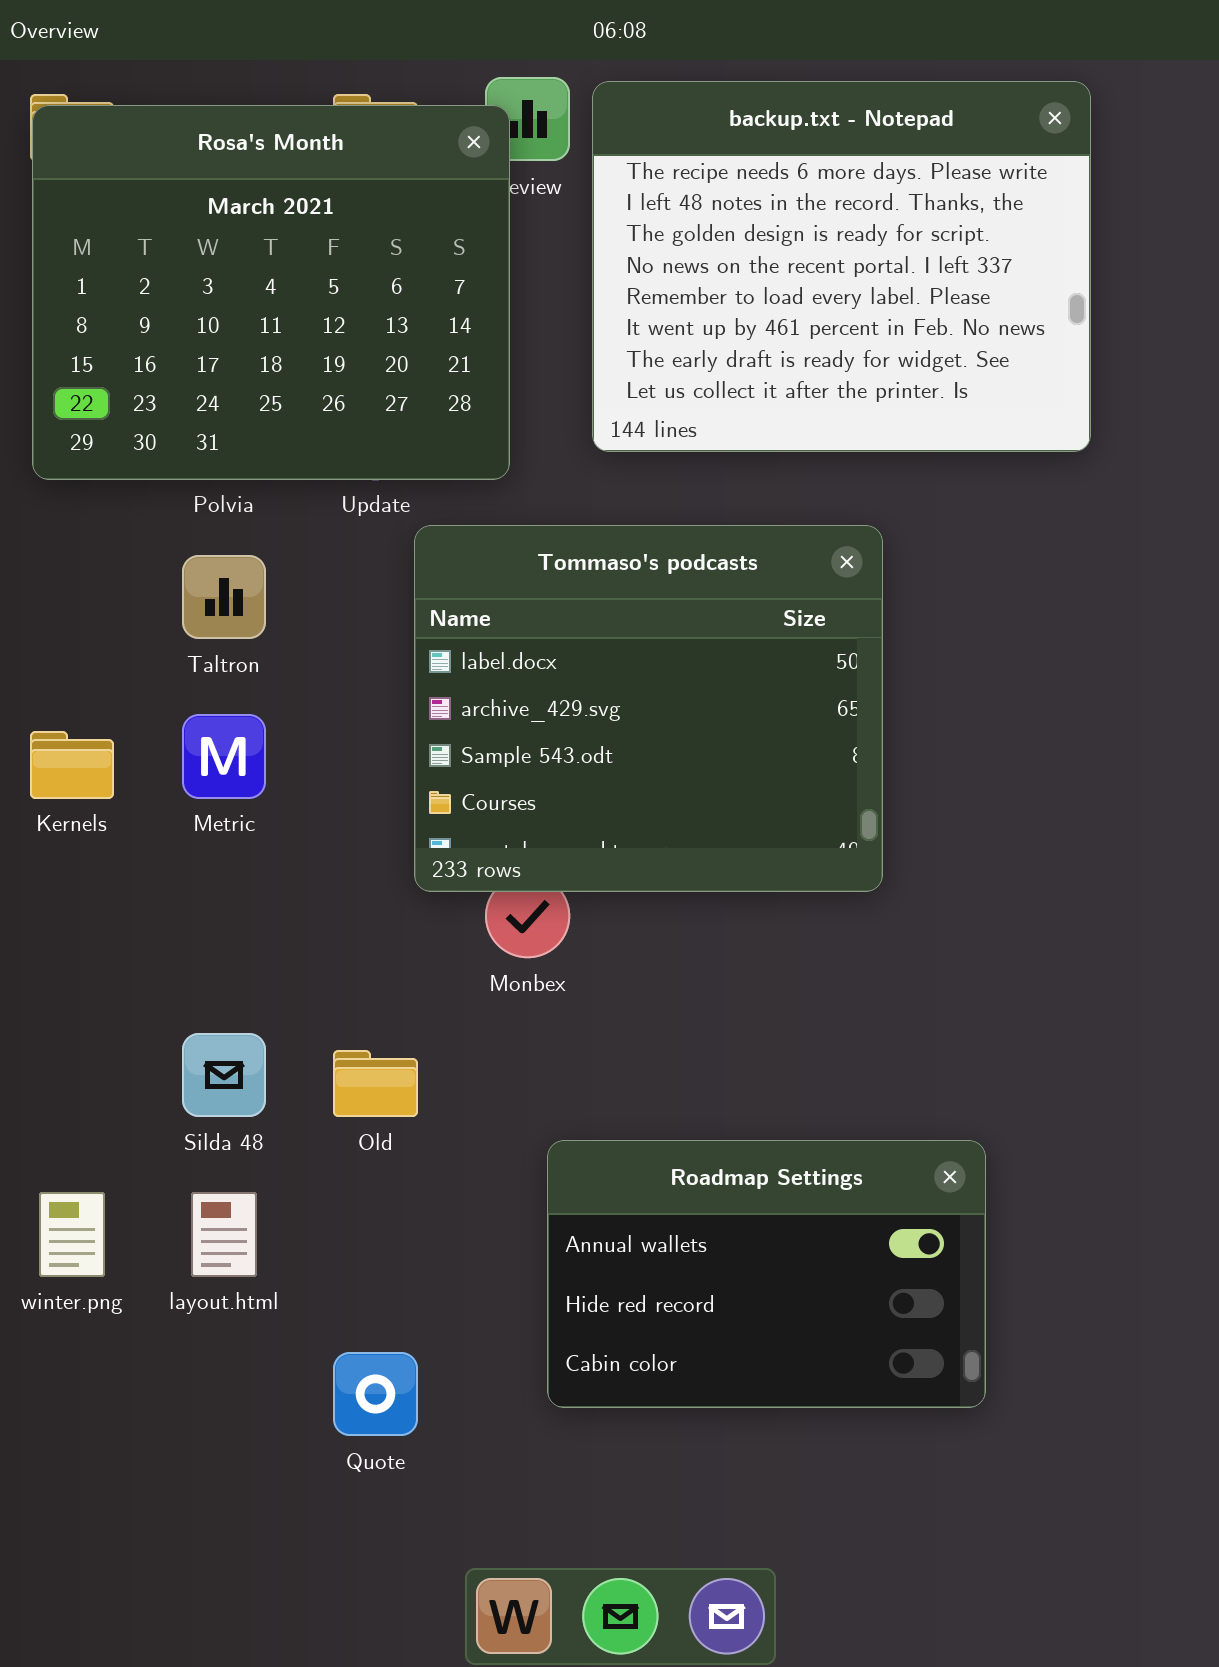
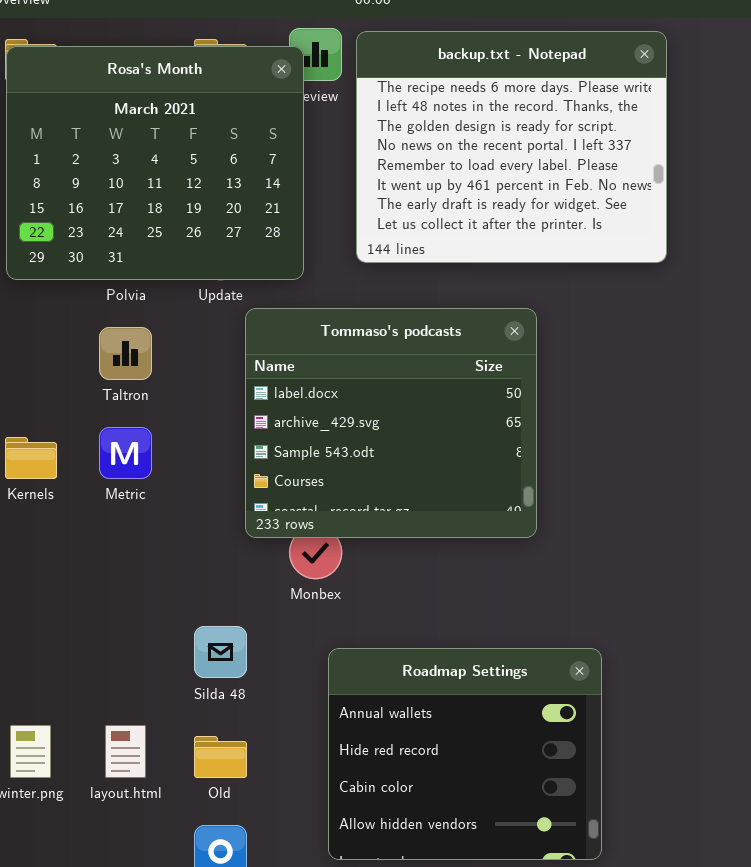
Silda 48: [182,1033,266,1117] -> [194,626,247,678], moved
Old: [333,1050,418,1117] -> [194,736,247,778], moved
Roadmap Settings: [547,1140,986,1408] -> [328,648,602,860], resized

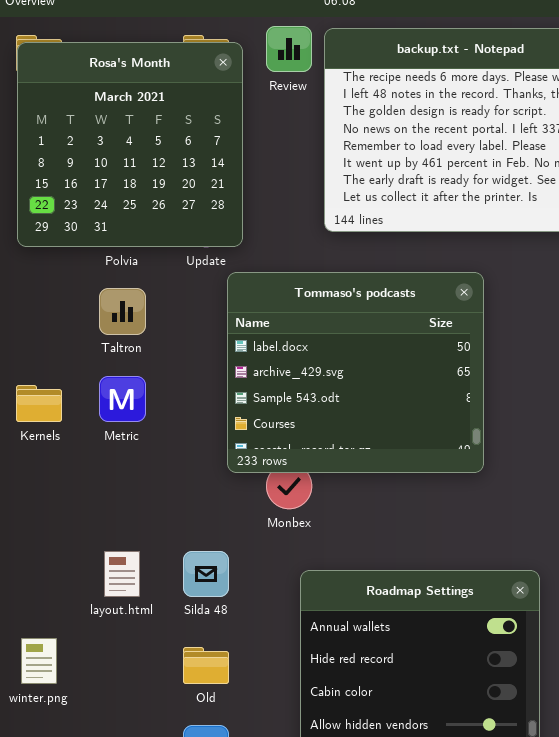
Rosa's Month: [6,46,304,280] -> [17,42,243,247], resized
layout.html: [105,725,146,778] -> [104,551,140,597], moved

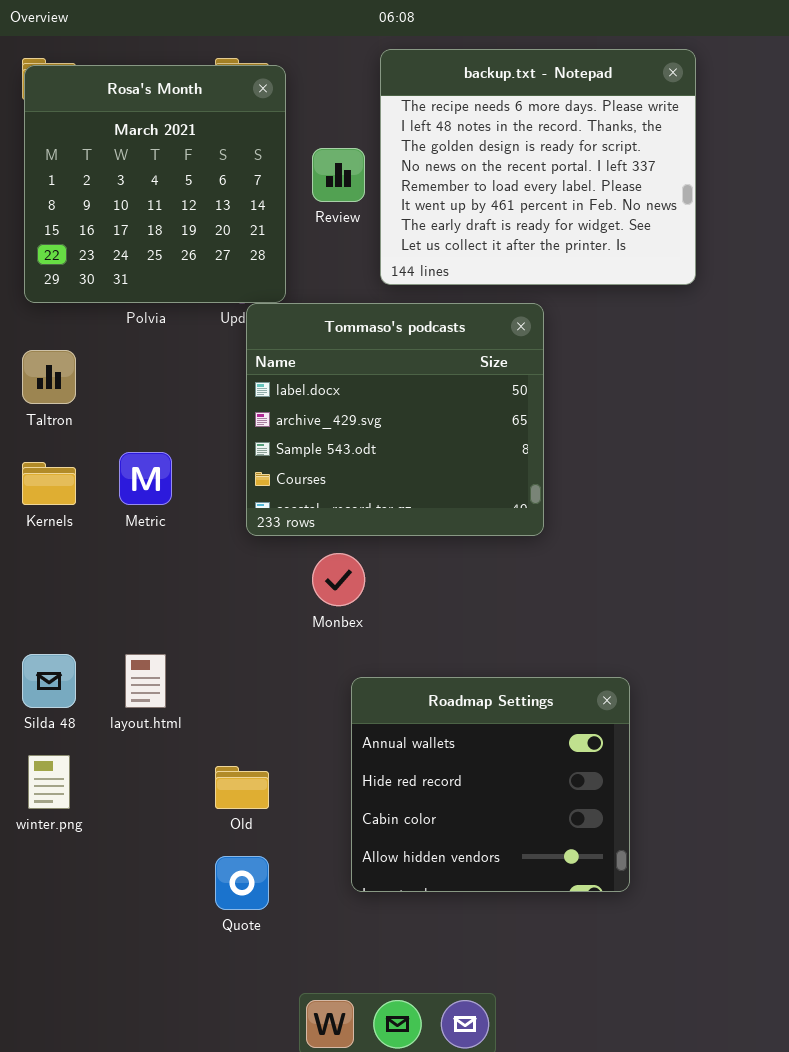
Review: [266,26,312,72] -> [312,148,365,202], moved
Tommaso's podcasts: [227,272,484,473] -> [246,303,544,536], moved
Taltron: [99,288,146,335] -> [22,350,76,404], moved
Silda 48: [183,551,229,597] -> [22,654,76,708], moved

